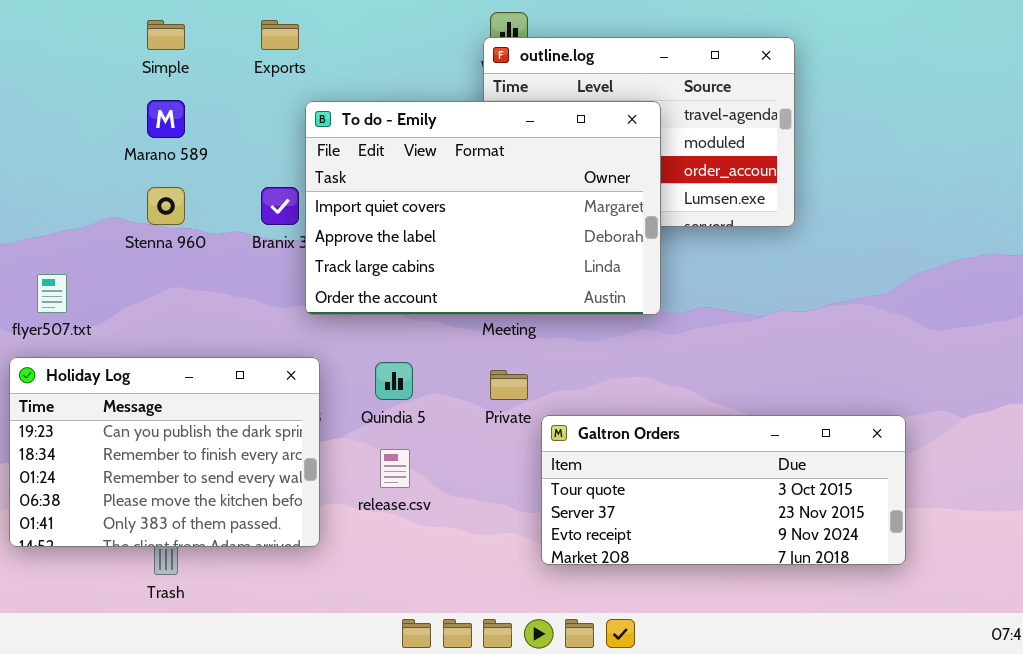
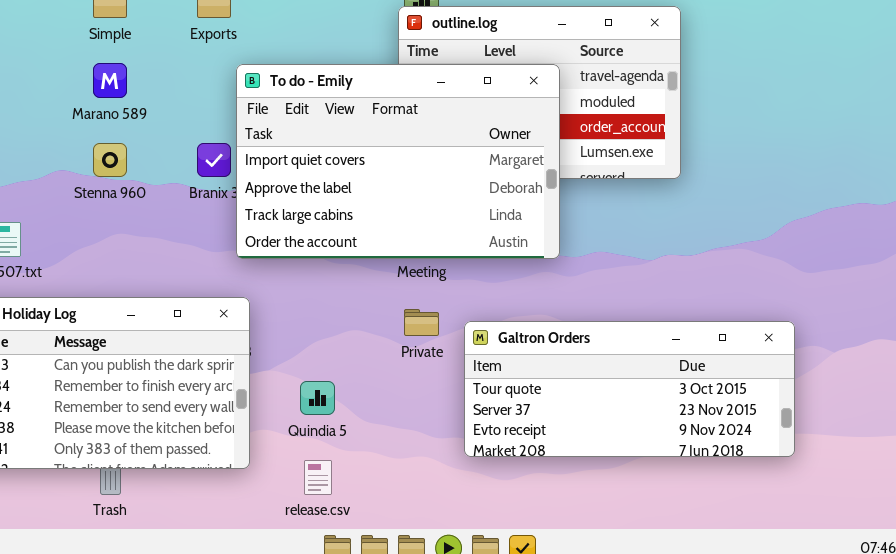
Quindia 5: [375,362,413,400] -> [300,381,335,415], moved
Galtron Orders: [541,415,906,565] -> [464,321,795,457], moved
release.csv: [380,449,410,488] -> [304,460,332,495], moved

